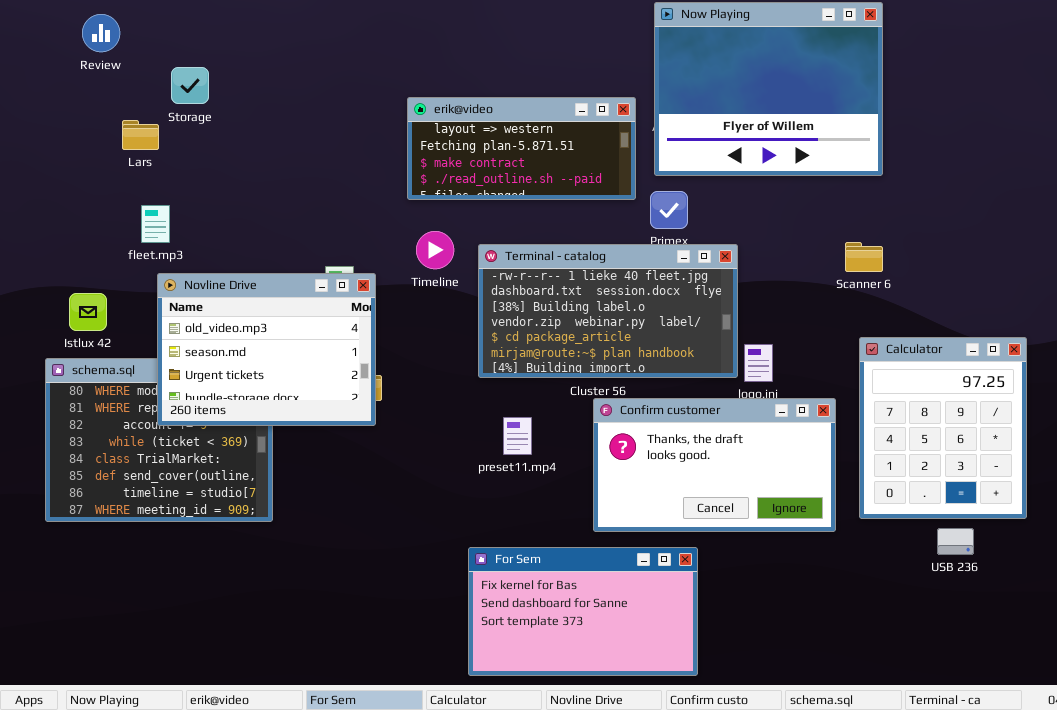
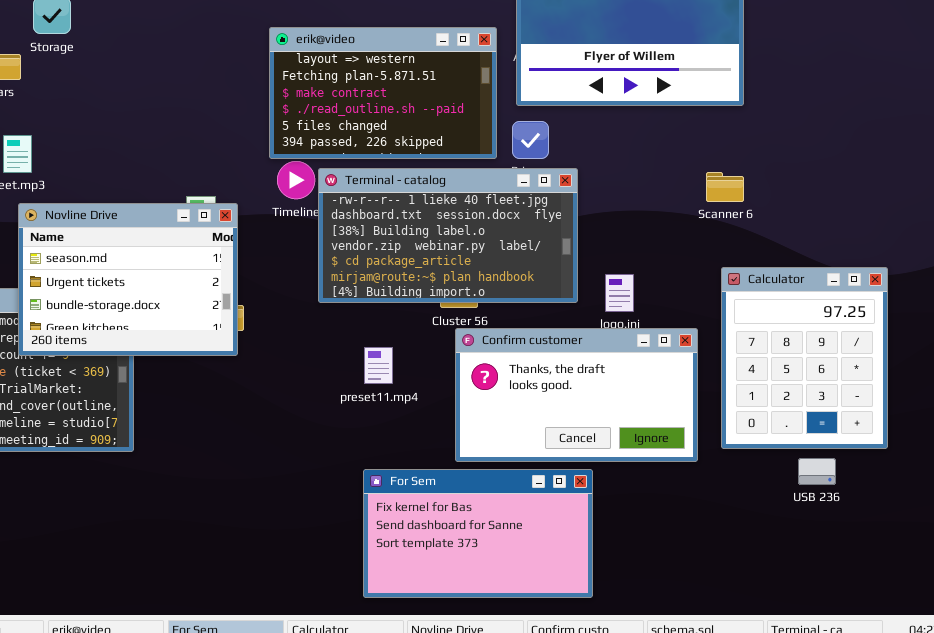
erik@video: [407,97,636,200] -> [269,27,497,159], resized
Terminal - catalog: [478,244,738,378] -> [318,168,578,303], moved
Novline Drive: [157,273,376,426] -> [18,203,238,356], scrolled down 1 row
For Sem: [468,547,698,676] -> [363,469,593,598], moved

